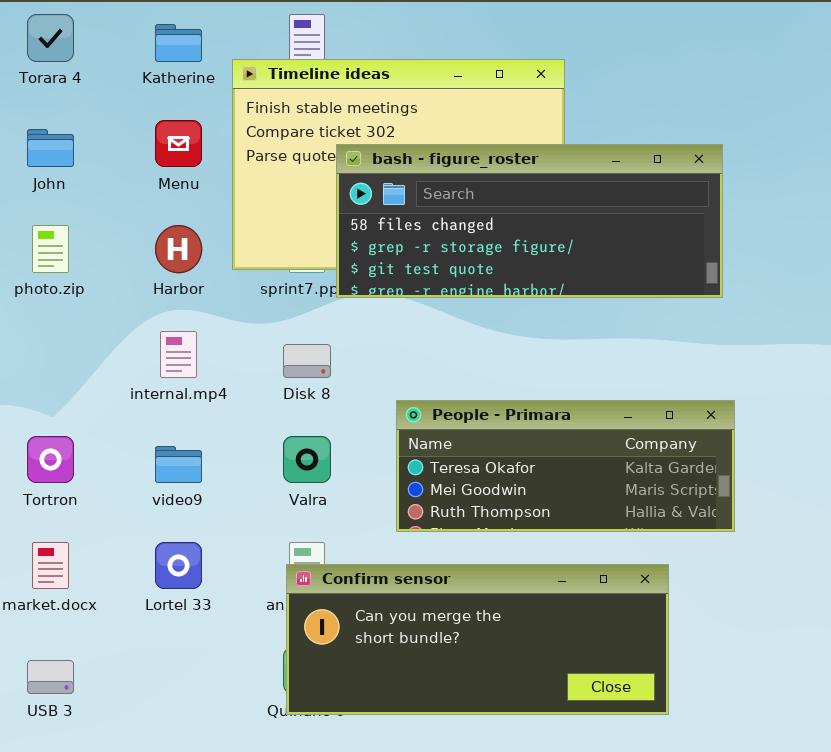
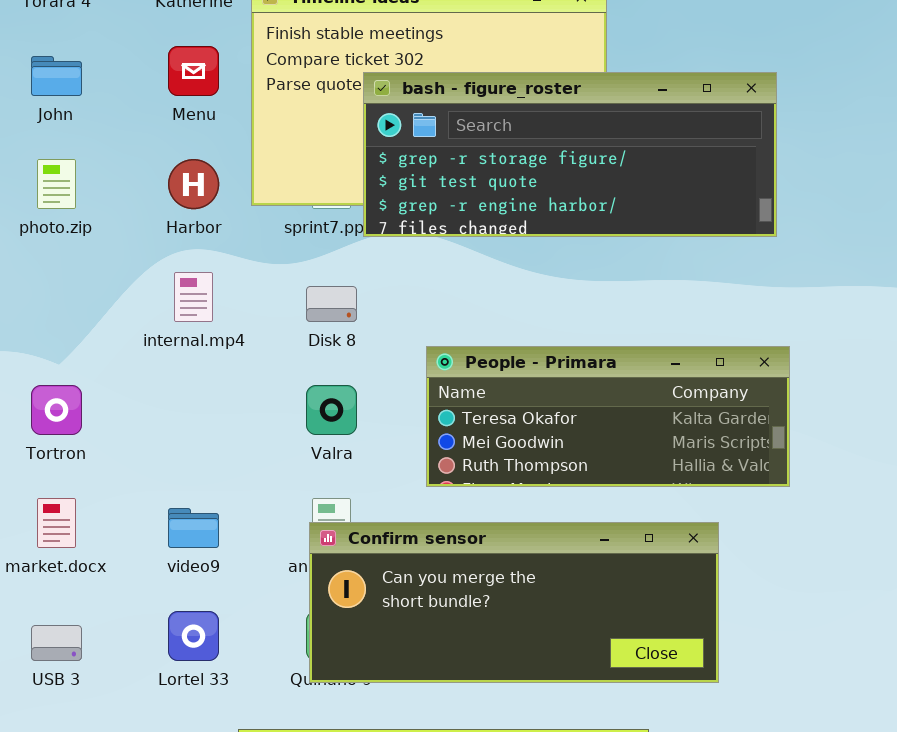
bash - figure_roster: [336,144,723,298] -> [363,72,777,237], scrolled down 1 row
video9: [155,446,202,483] -> [168,508,219,548], moved
Lortel 33: [155,542,202,589] -> [168,611,219,661], moved

